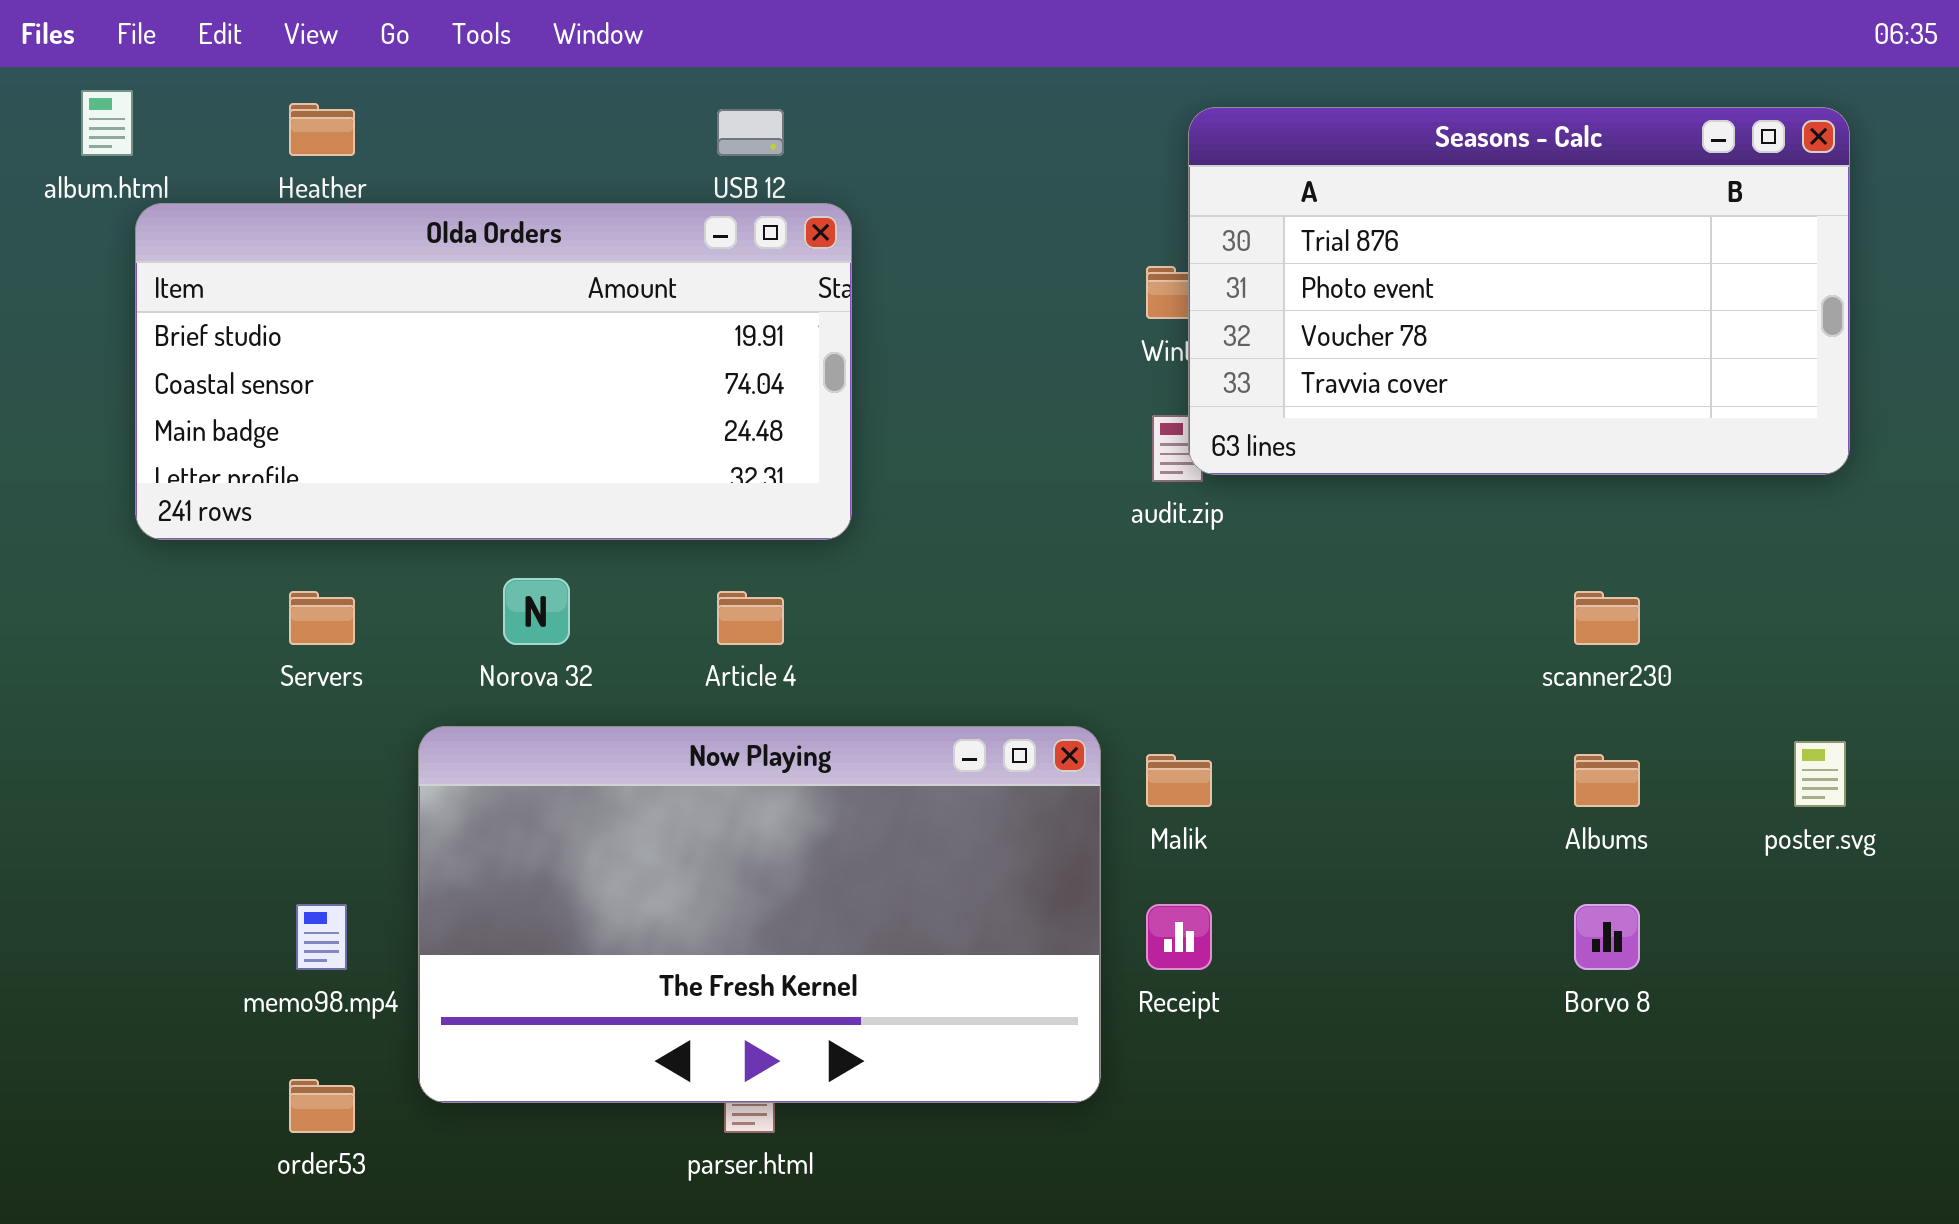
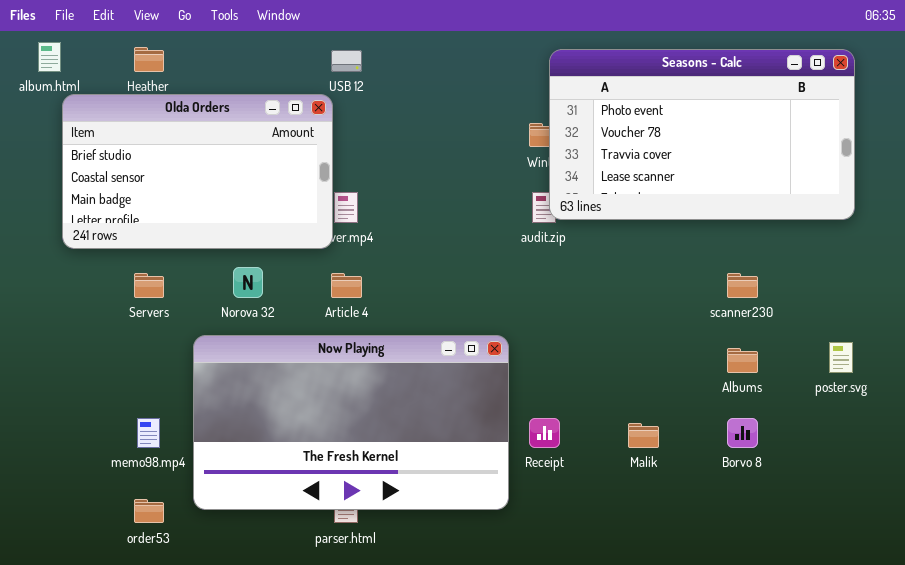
Seasons - Calc: [1188,107,1850,475] -> [549,49,855,220], scrolled down 1 row
Olda Orders: [135,203,852,540] -> [62,94,333,249], resized
Malik: [1146,754,1212,807] -> [628,423,659,448], moved

